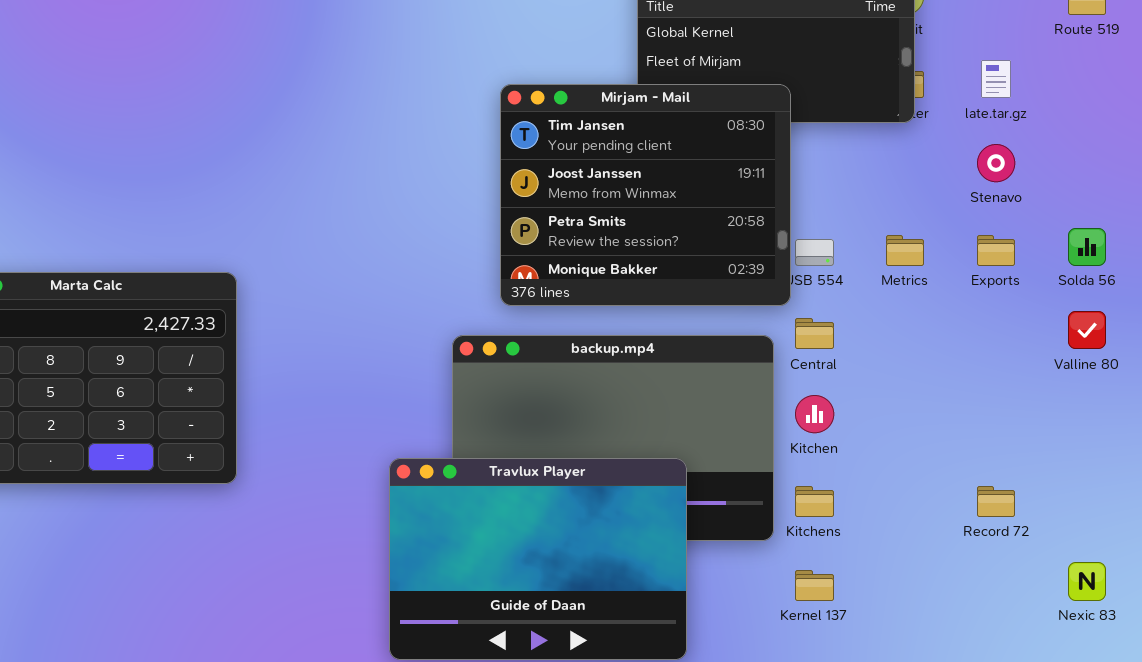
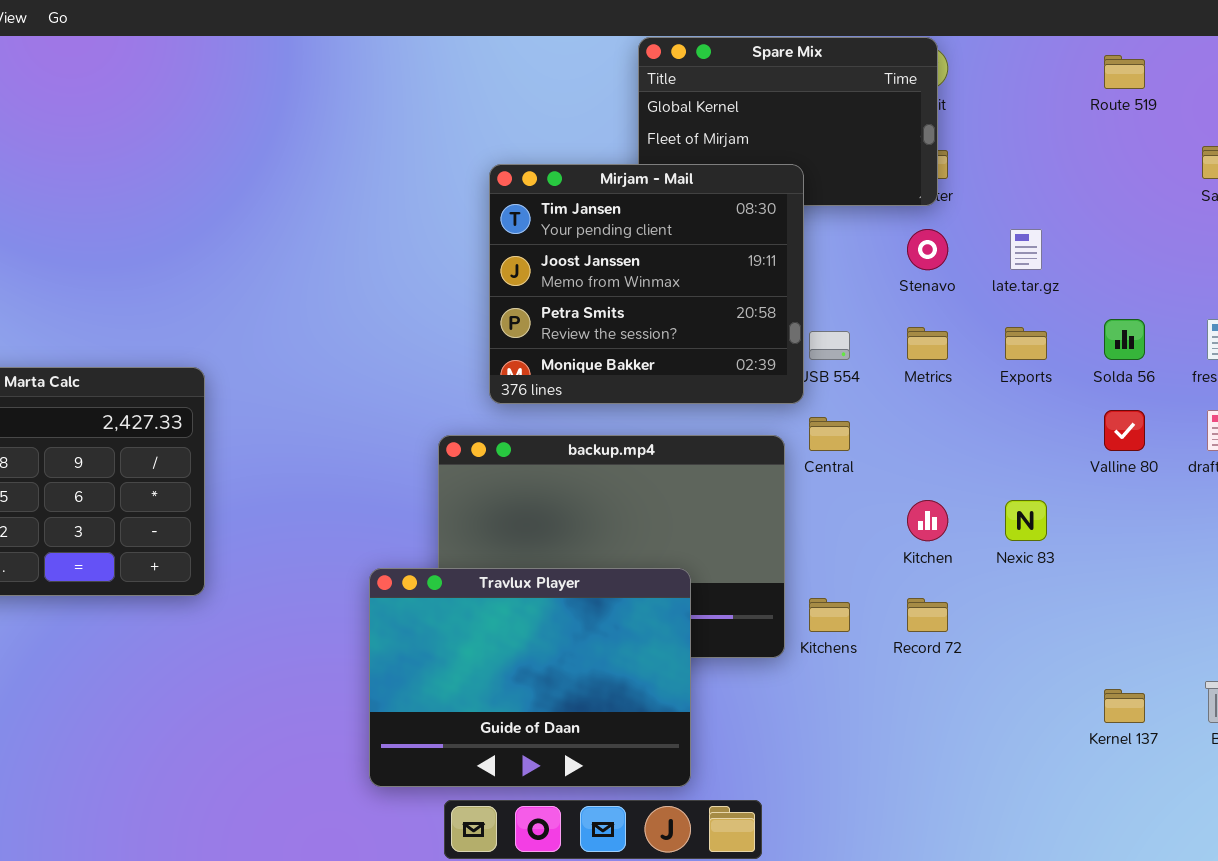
late.tar.gz: [981,60,1011,98] -> [1010,229,1042,270], moved
Stenavo: [977,144,1015,182] -> [907,229,948,270], moved
Kitchen: [795,395,834,433] -> [907,500,948,541], moved
Record 72: [977,486,1015,517] -> [907,598,948,632], moved
Nexic 83: [1068,562,1106,601] -> [1005,500,1047,541], moved
Kernel 137: [795,570,834,601] -> [1104,689,1145,723], moved

